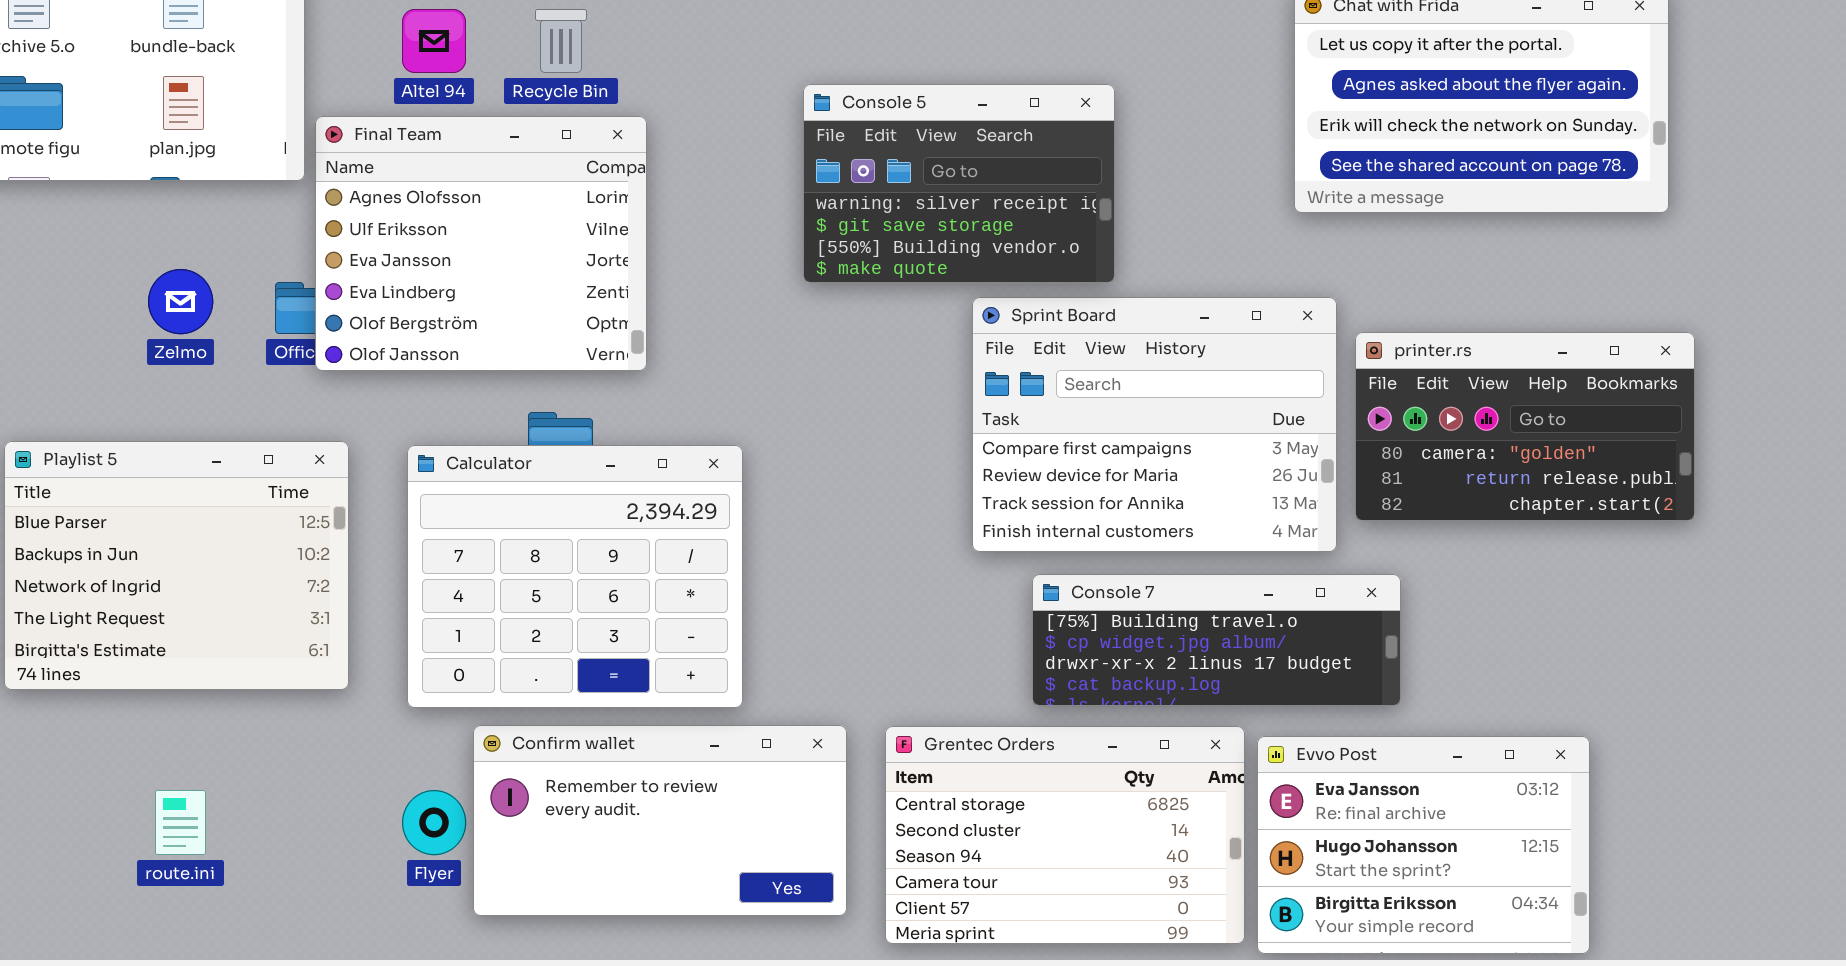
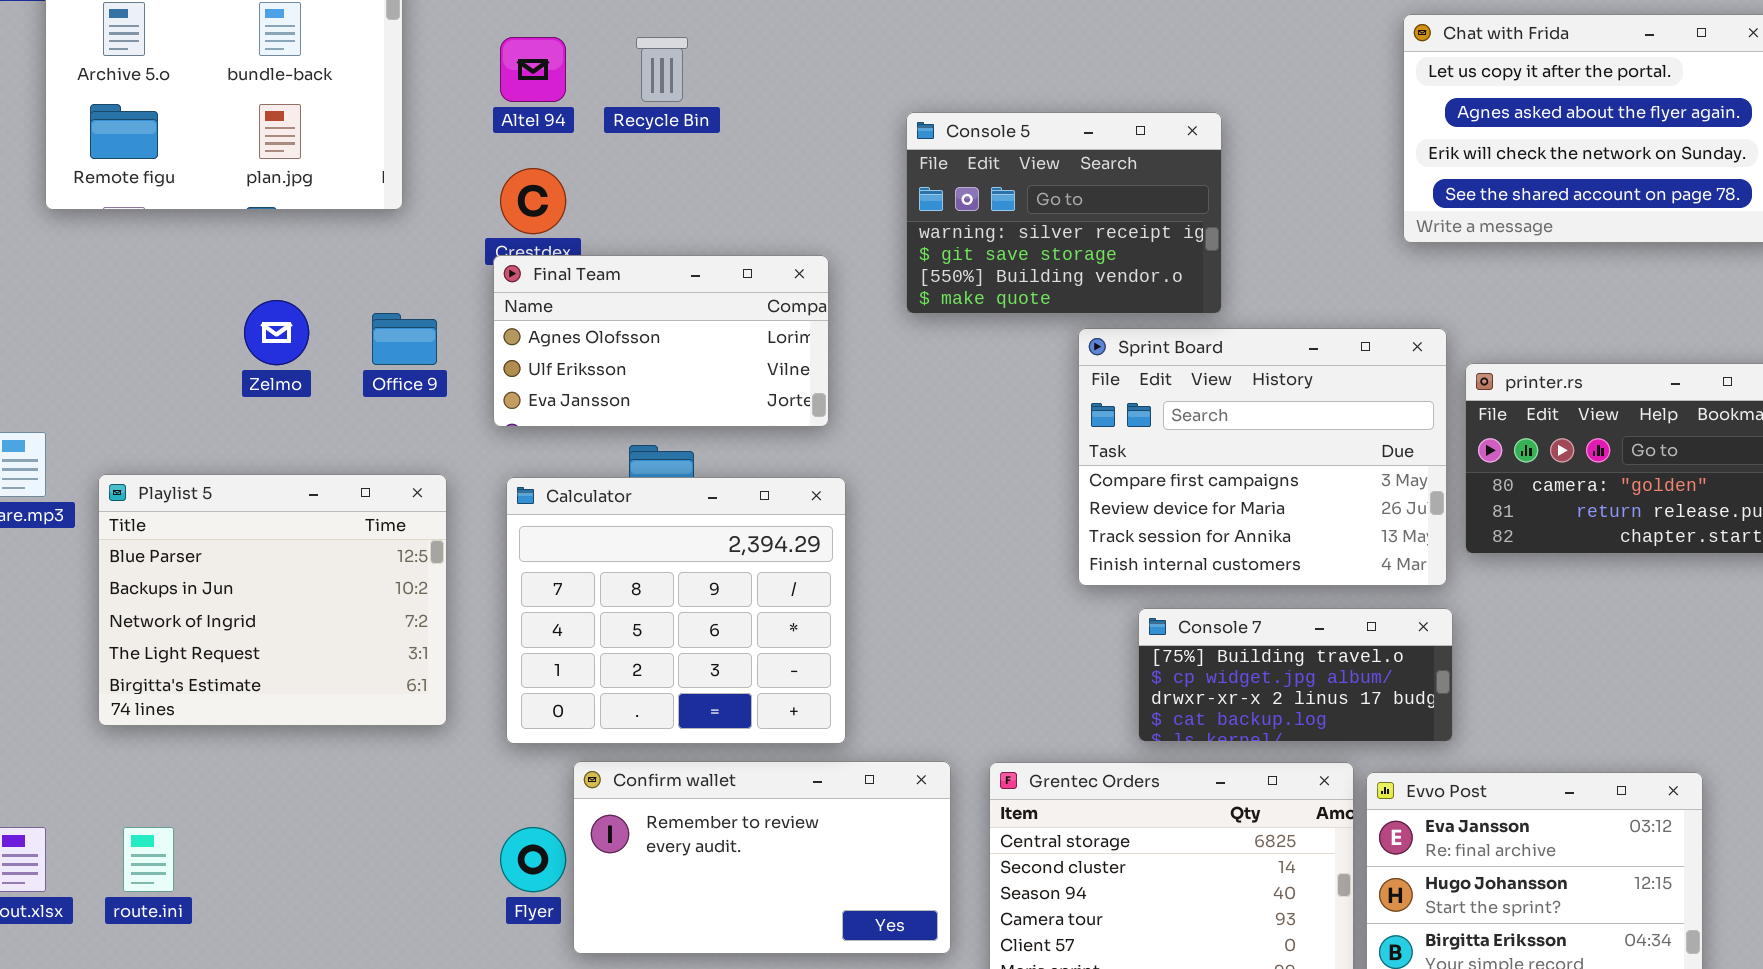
Final Team: [315,116,647,371] -> [493,255,829,427], moved, resized
Console 7: [1032,574,1401,706] -> [1138,608,1453,742], resized
route.ini: [155,790,206,855] -> [123,827,174,892], moved

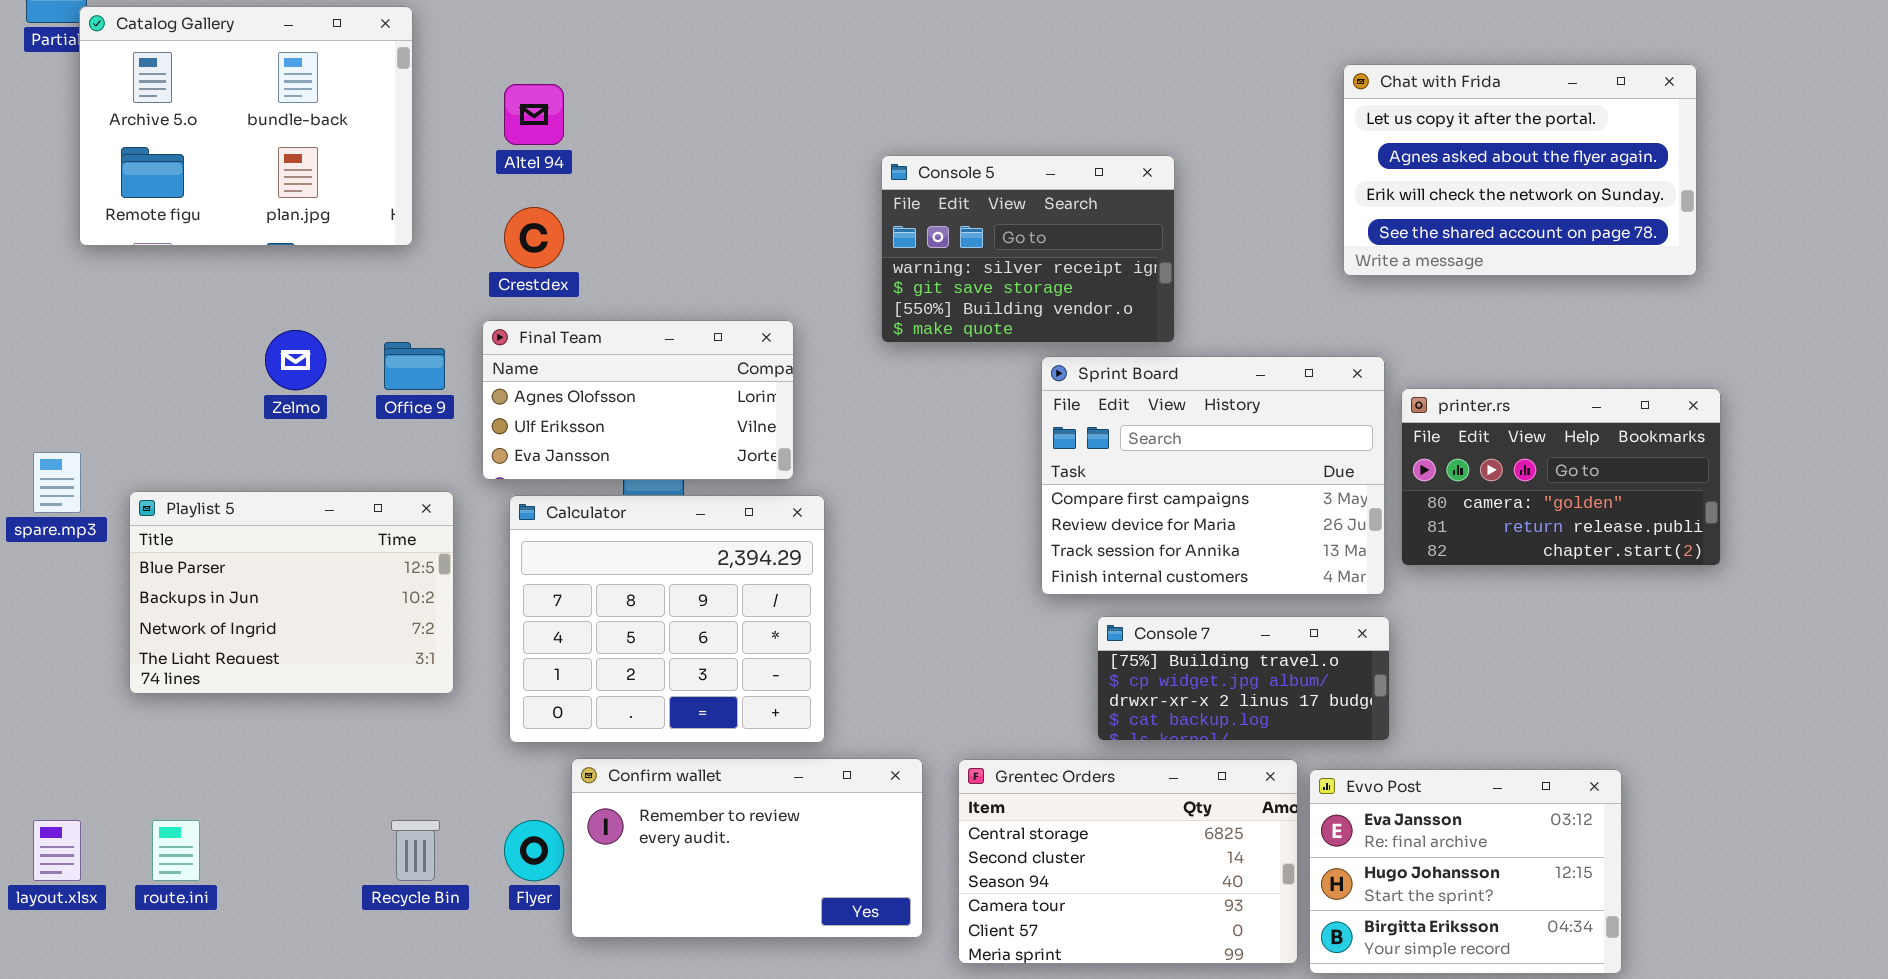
Recycle Bin: [636,37,688,102] -> [391,820,440,881], moved
Final Team: [493,255,829,427] -> [482,320,794,480], moved
Playlist 5: [98,474,447,726] -> [129,491,454,694], resized

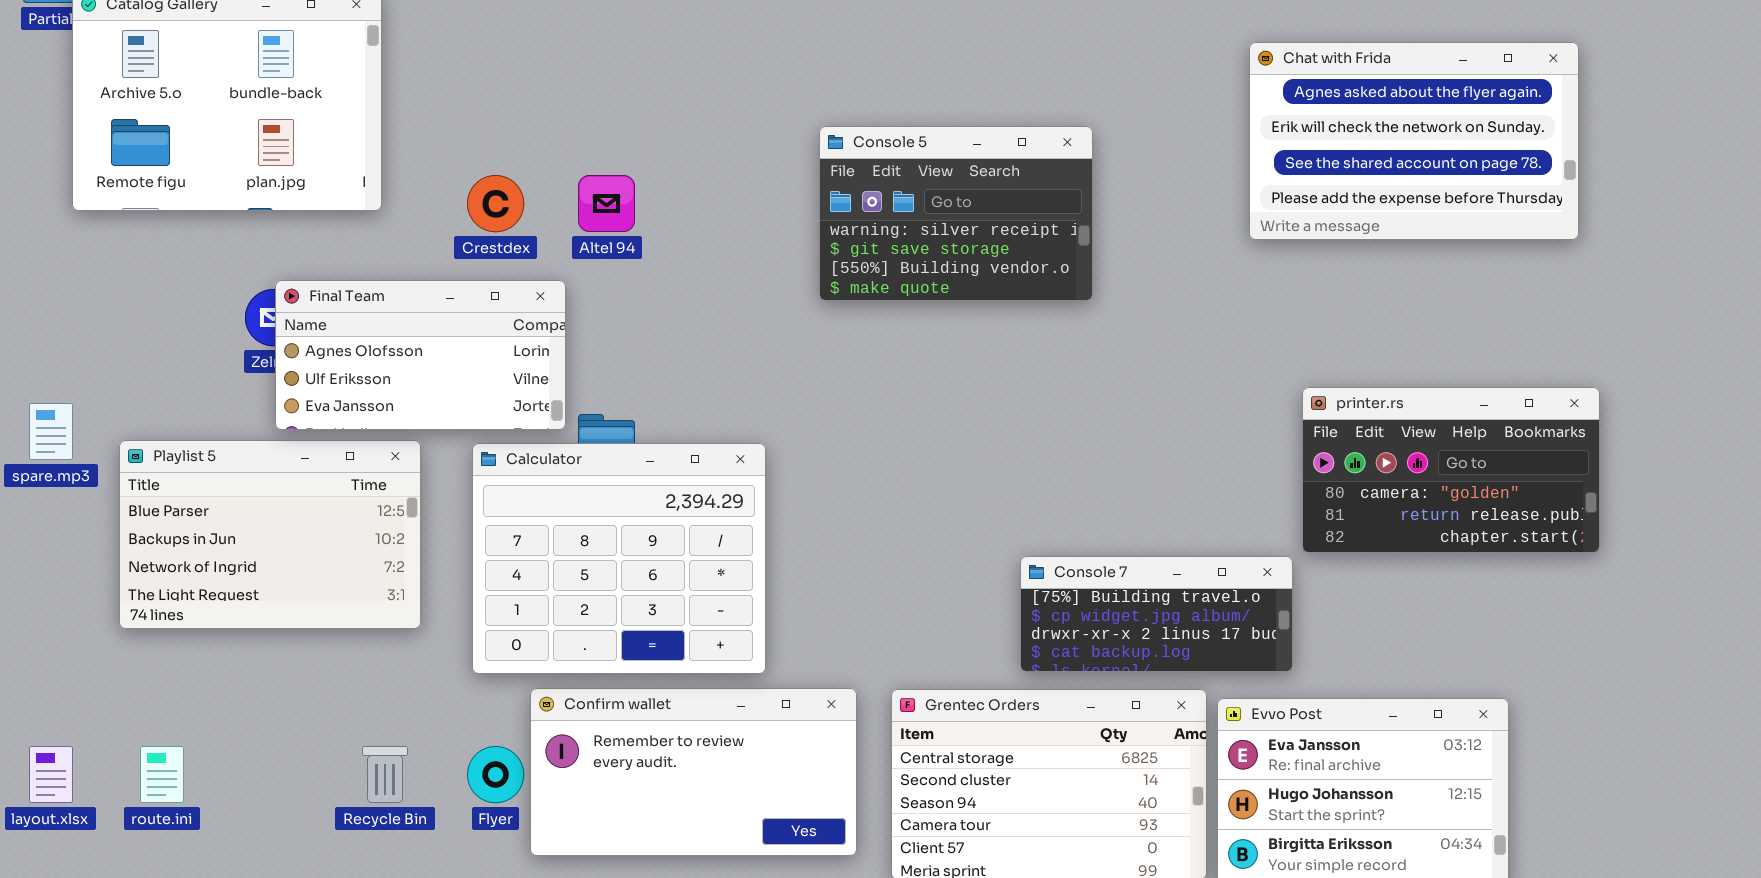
Chat with Frida: [1343,64,1697,276] -> [1249,42,1579,240], scrolled down 1 row
Altel 94: [504,84,564,145] -> [578,175,635,232], moved
Final Team: [482,320,794,480] -> [275,280,566,430], moved
Sprint Board: [1041,356,1385,595] -> none, closed
printer.rs: [1401,388,1721,566] -> [1302,387,1600,553], moved

